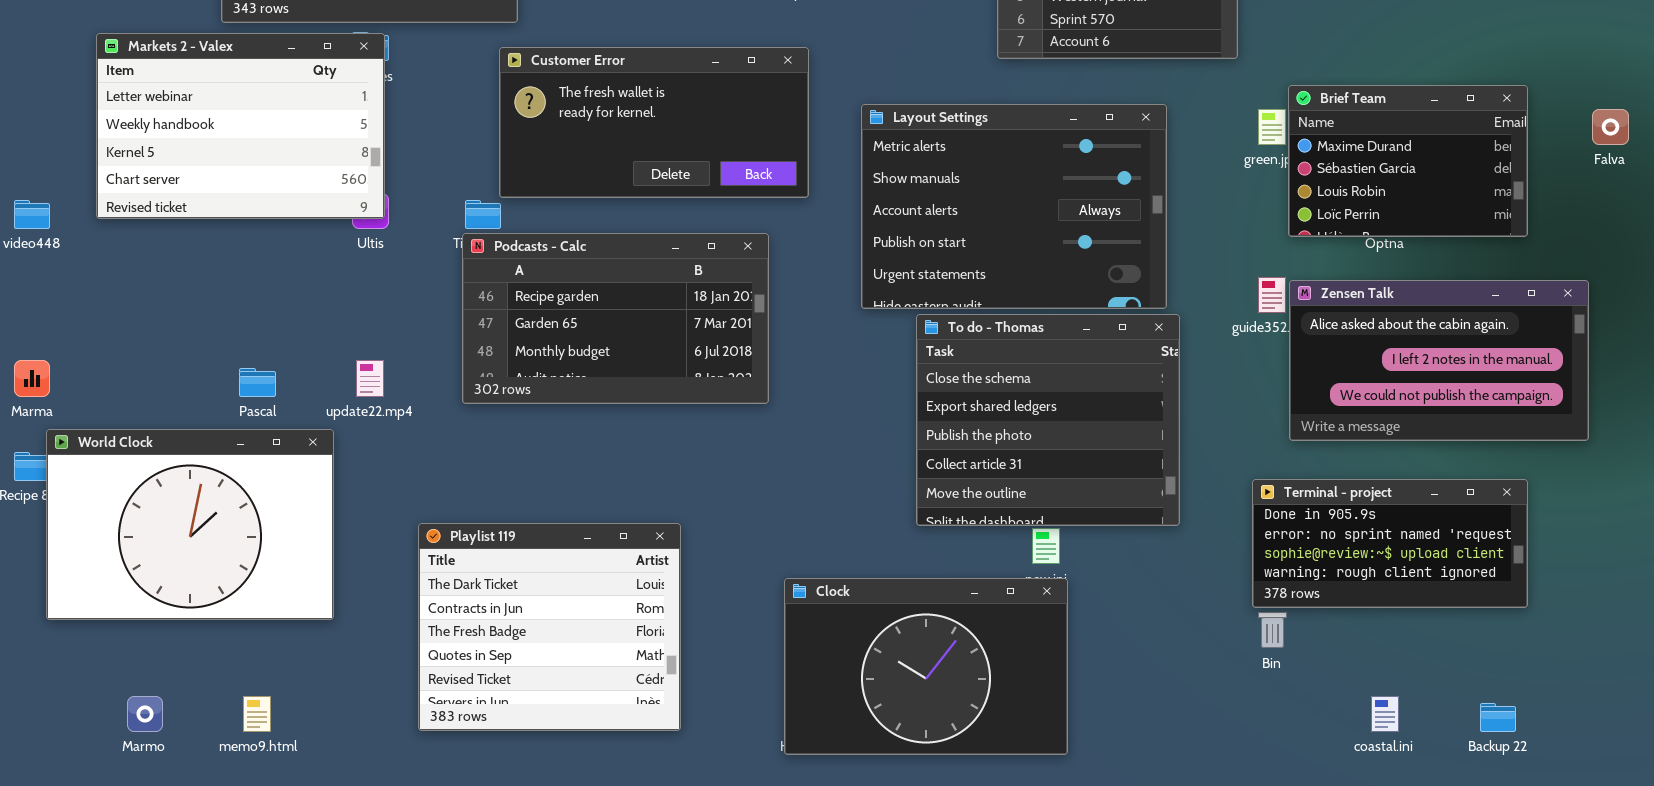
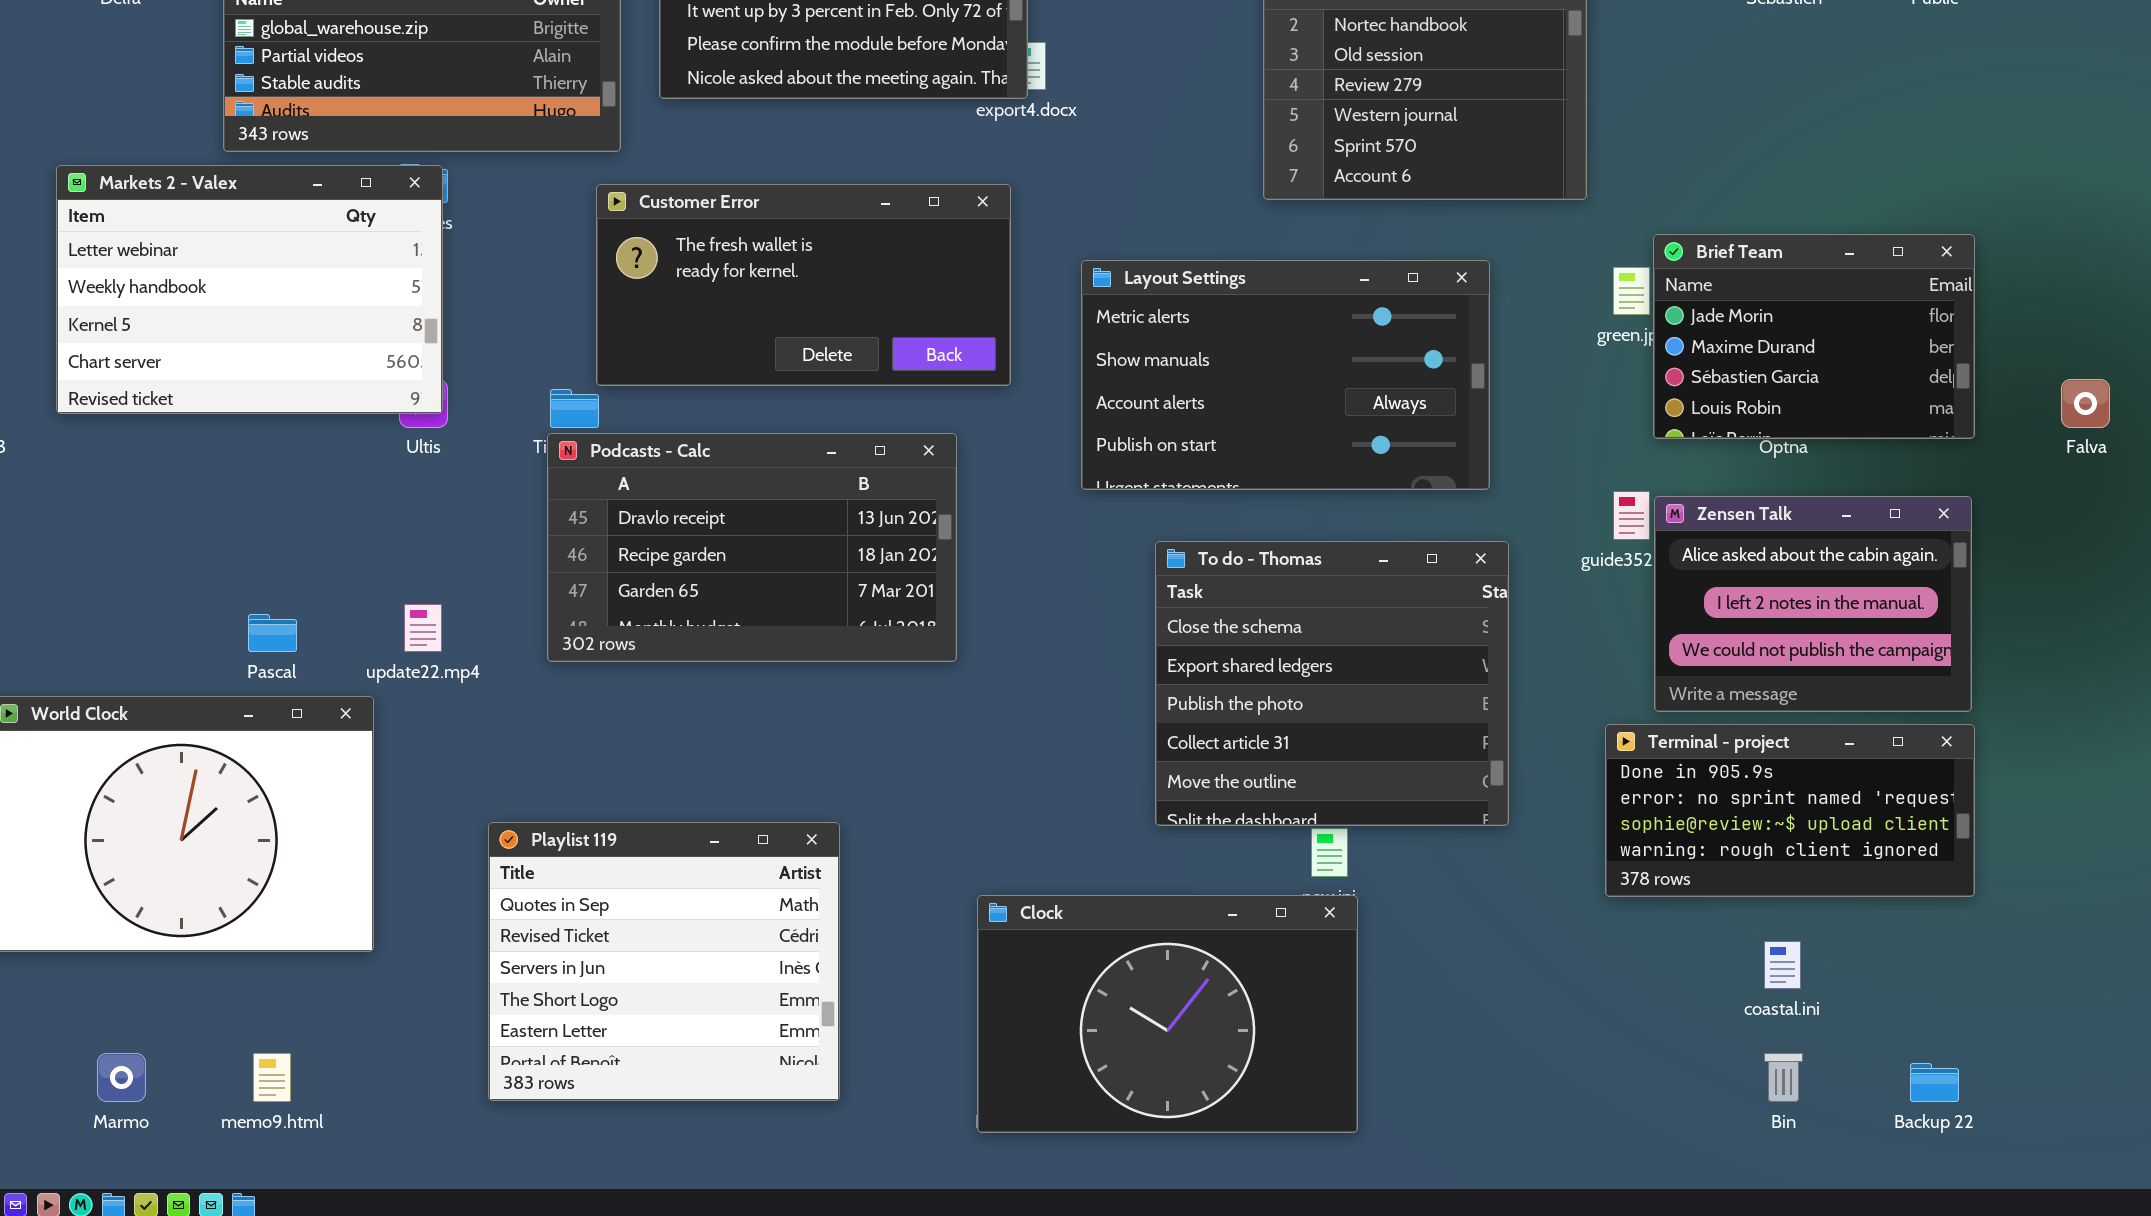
Brief Team: [1288,85,1528,237] -> [1653,234,1975,439], scrolled up 1 row
Layout Settings: [861,104,1167,309] -> [1081,260,1490,490], resized
Falva: [1592,109,1629,145] -> [2061,379,2110,428], moved
Podcasts - Calc: [462,233,769,404] -> [547,433,957,662], scrolled up 1 row
Zensen Talk: [1289,280,1589,441] -> [1654,496,1972,712], resized
Terminal - project: [1252,479,1528,608] -> [1605,724,1975,897], moved
Playlist 119: [418,523,681,731] -> [488,822,840,1101], scrolled down 3 rows
Bin: [1258,612,1287,648] -> [1764,1053,1803,1102], moved
coastal.ini: [1371,696,1399,732] -> [1764,941,1801,989], moved

